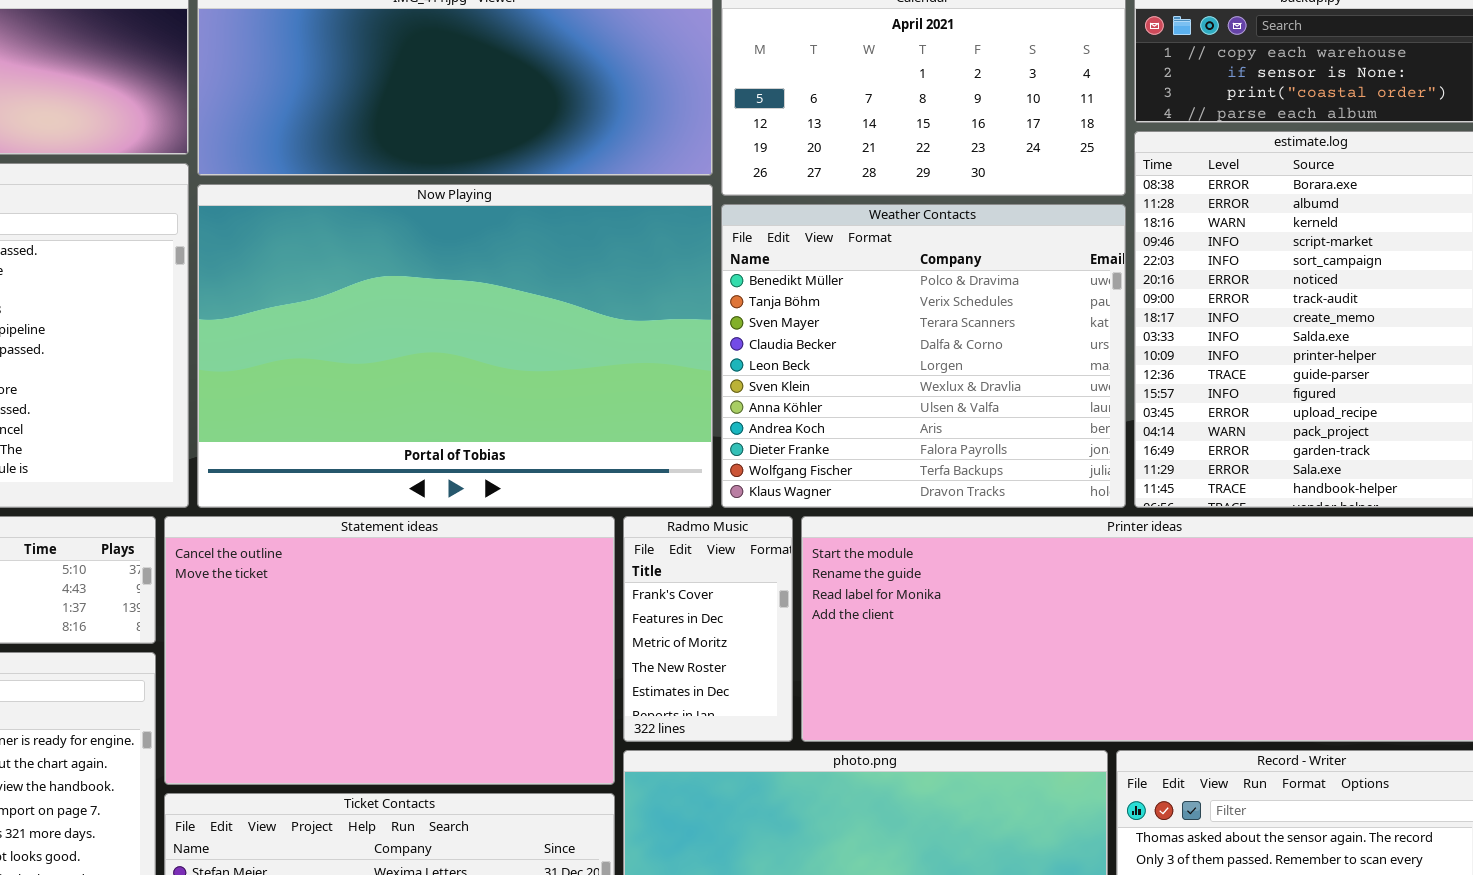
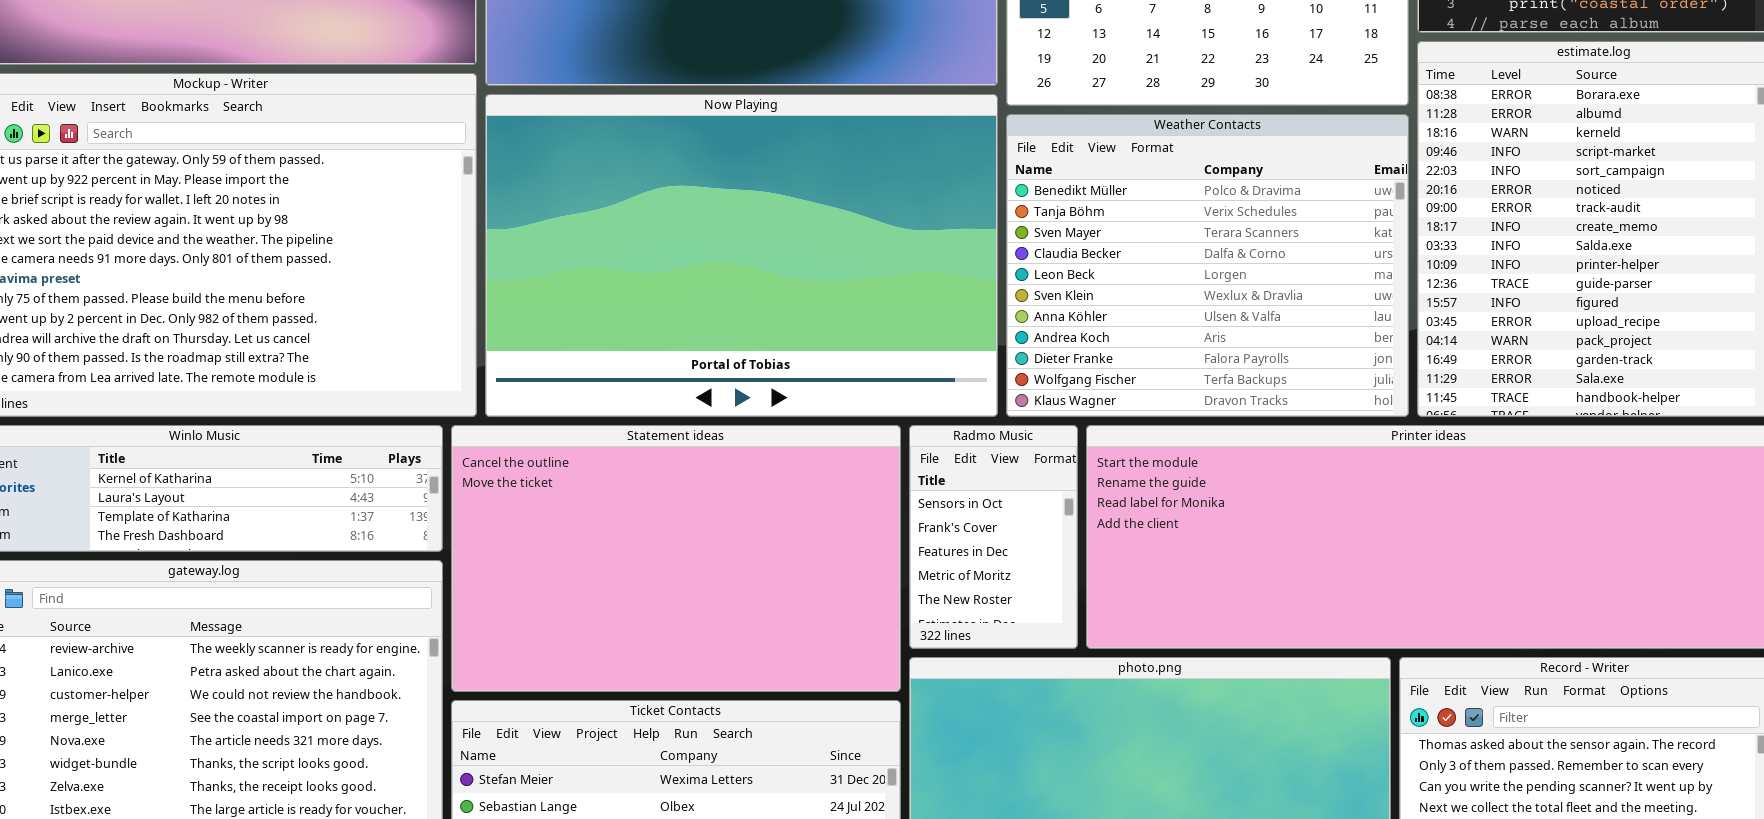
Radmo Music: [623,516,793,742] -> [909,425,1078,649], scrolled up 1 row

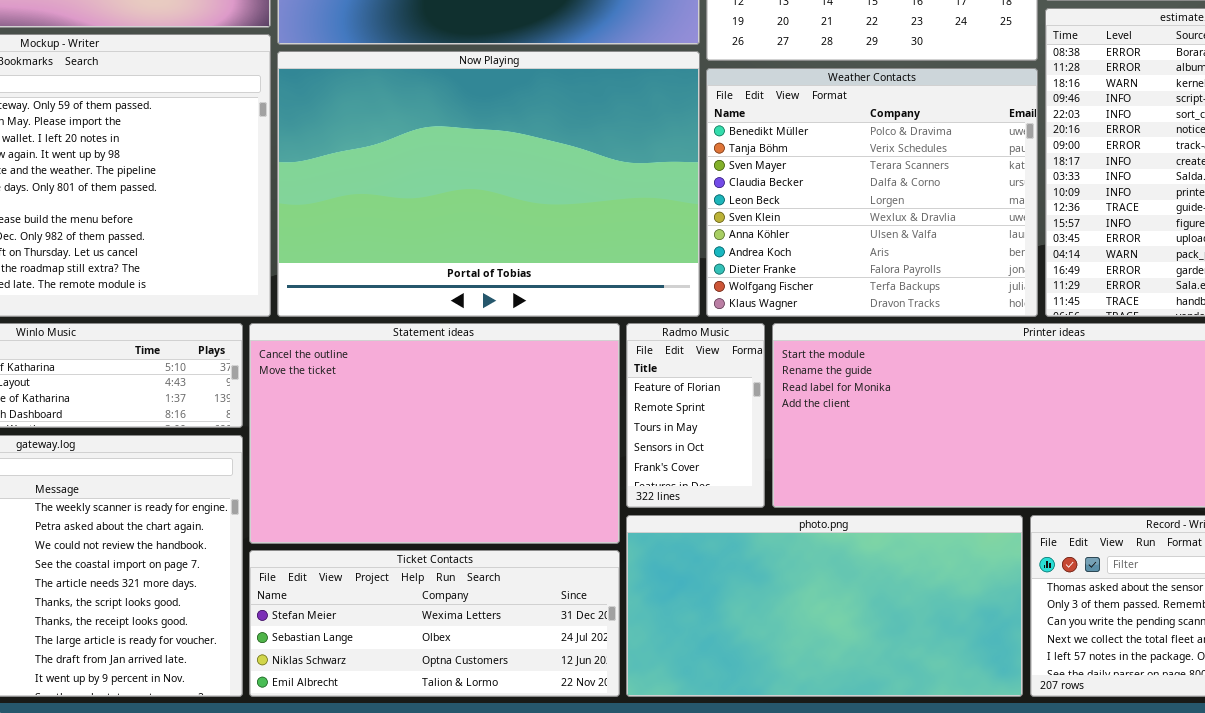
Radmo Music: [909,425,1078,649] -> [626,323,765,508], scrolled up 3 rows

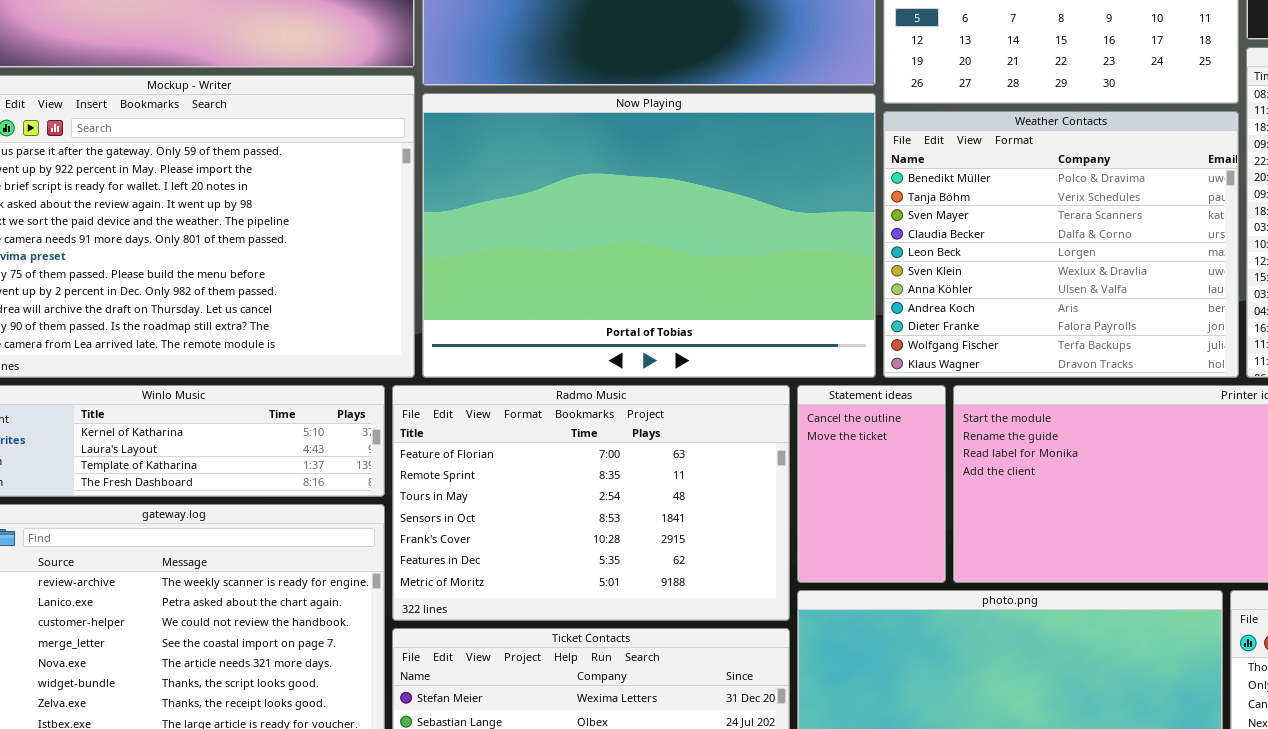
Statement ideas: [249,323,620,544] -> [797,385,946,583], moved, resized
Radmo Music: [626,323,765,508] -> [392,385,790,621], moved, resized

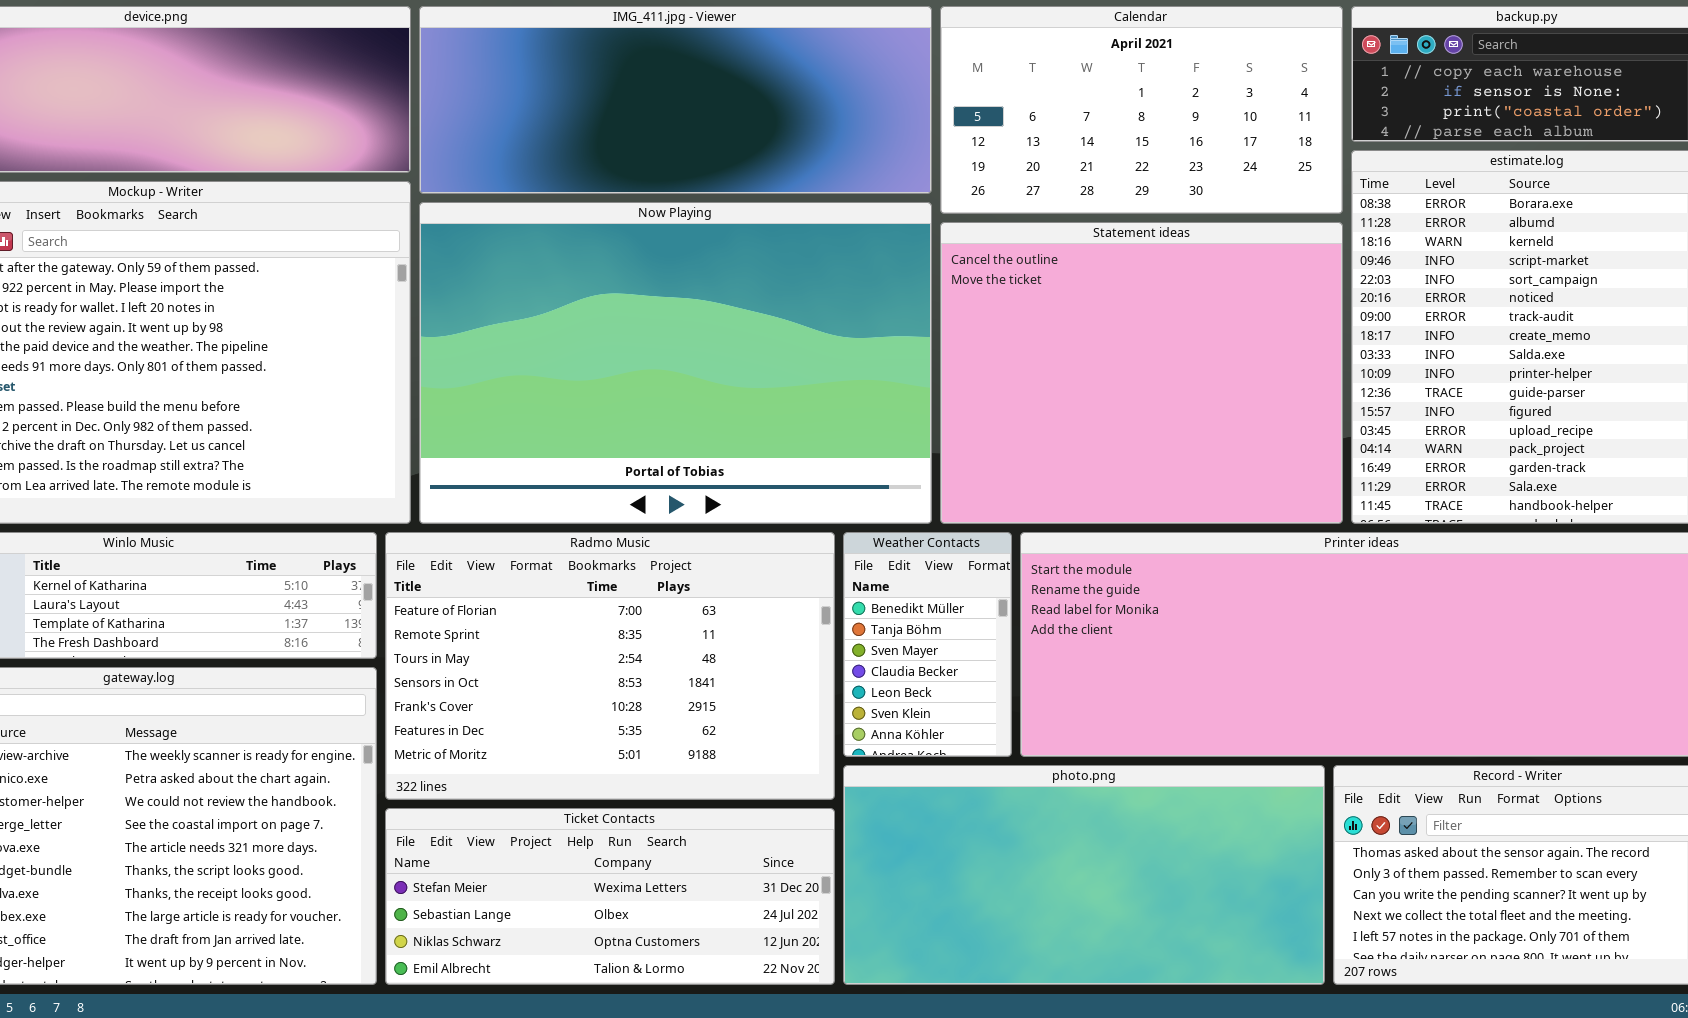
Weather Contacts: [883,111,1239,378] -> [843,532,1012,757], moved, resized
Statement ideas: [797,385,946,583] -> [940,222,1343,524], moved, resized

